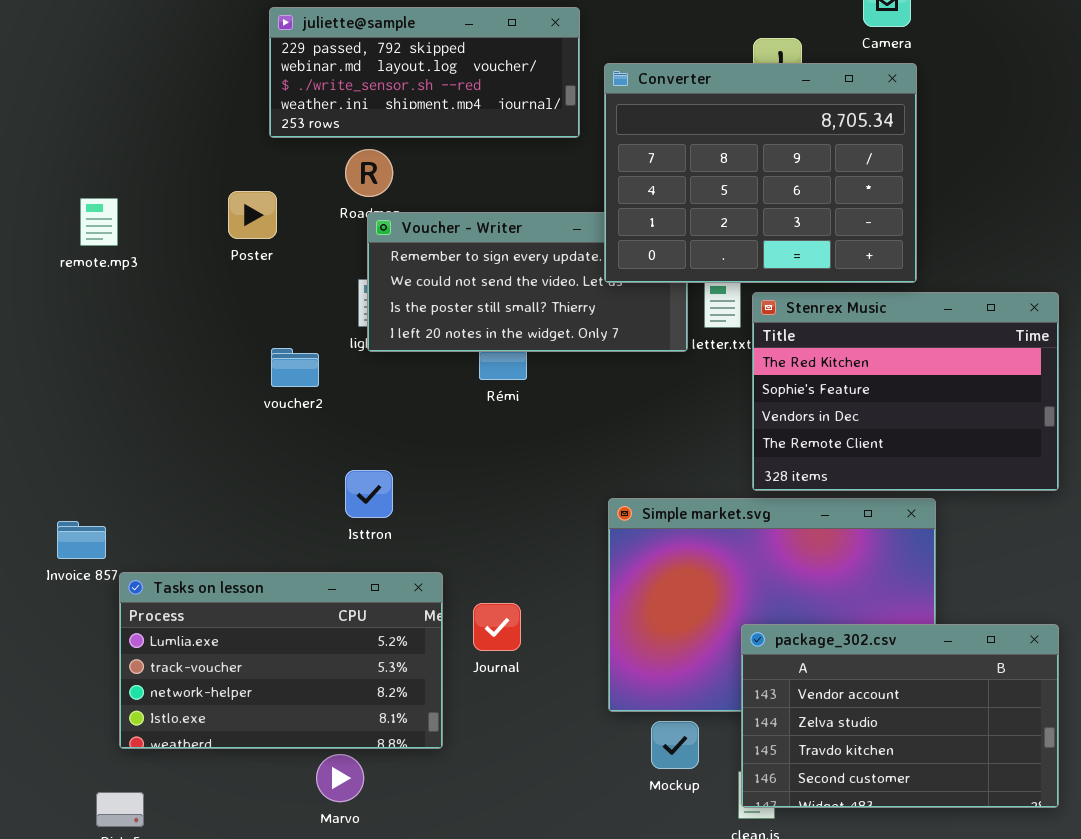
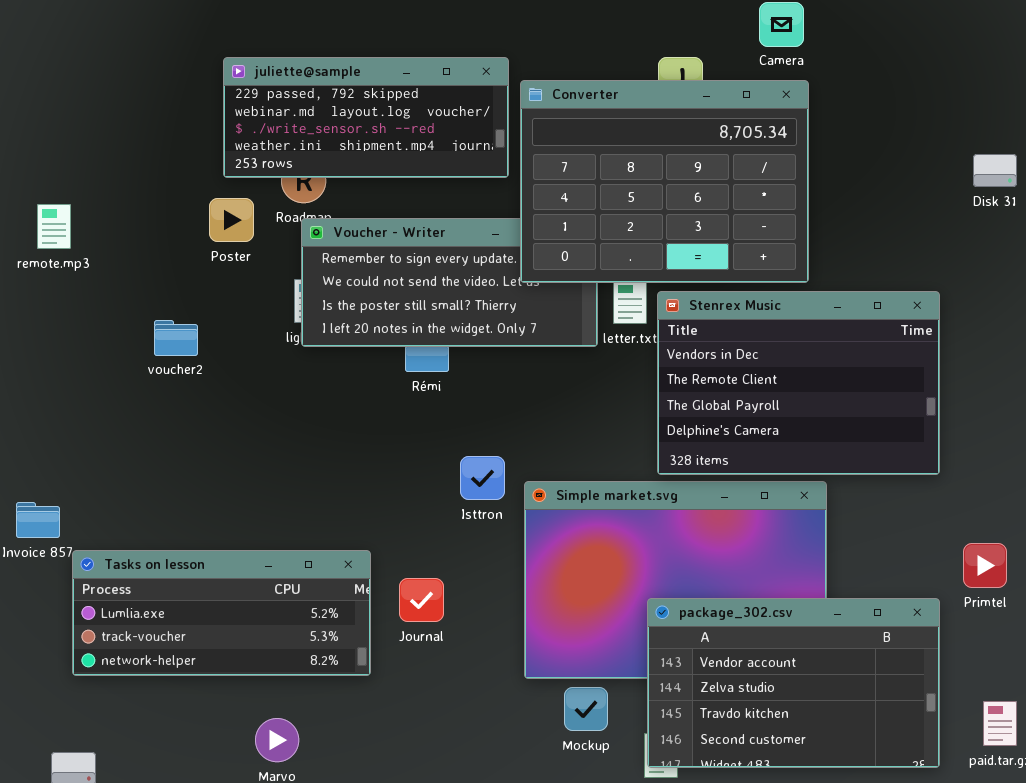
juliette@sample: [269,7,580,138] -> [223,57,509,178], moved
Poster: [228,191,277,239] -> [209,198,254,242], moved
Stenrex Music: [752,292,1059,491] -> [657,291,940,475], scrolled down 2 rows
voucher2: [271,348,319,387] -> [154,320,198,356], moved
Isttron: [345,470,393,518] -> [460,456,505,500], moved
Tasks on lesson: [119,572,443,749] -> [72,550,371,676], resized

